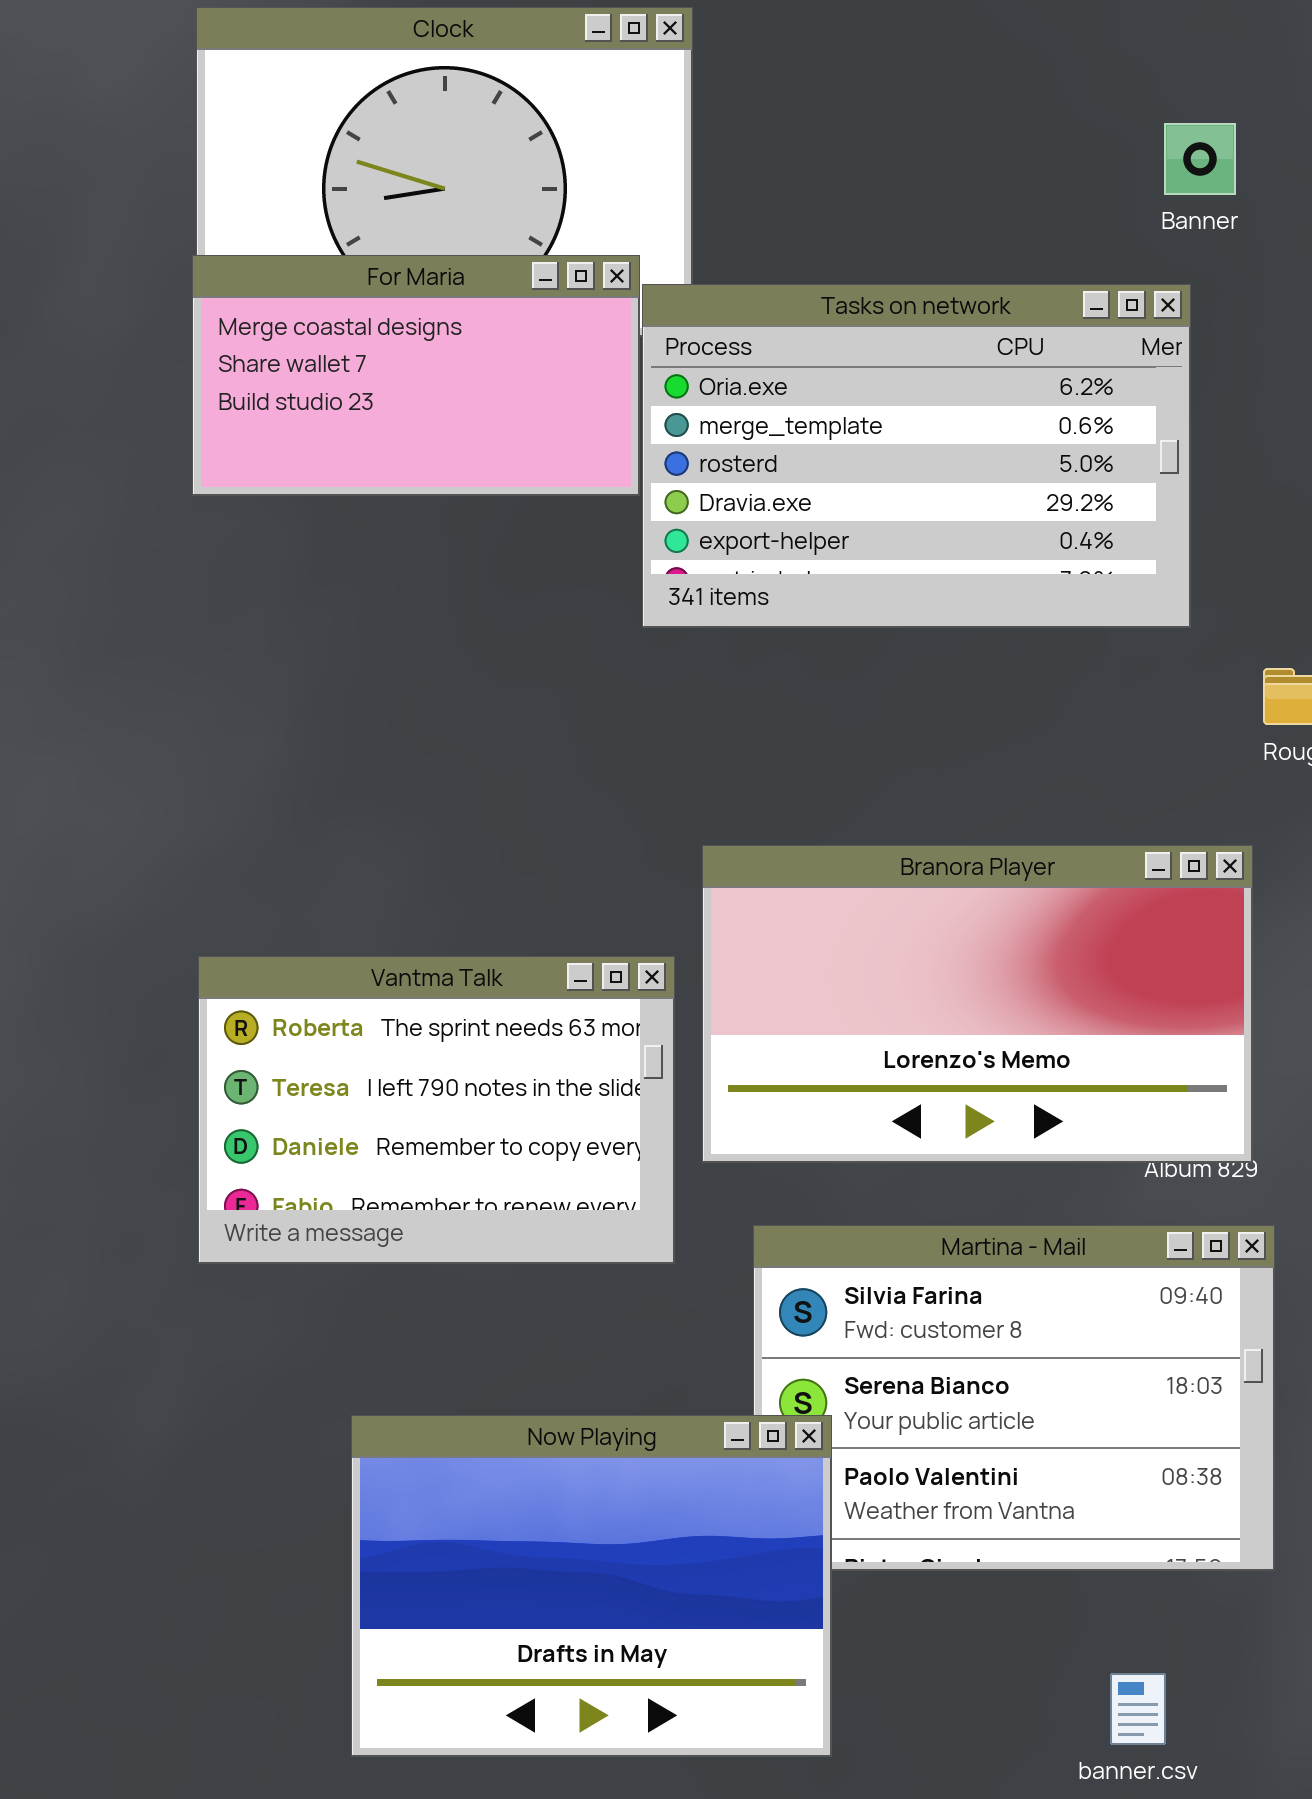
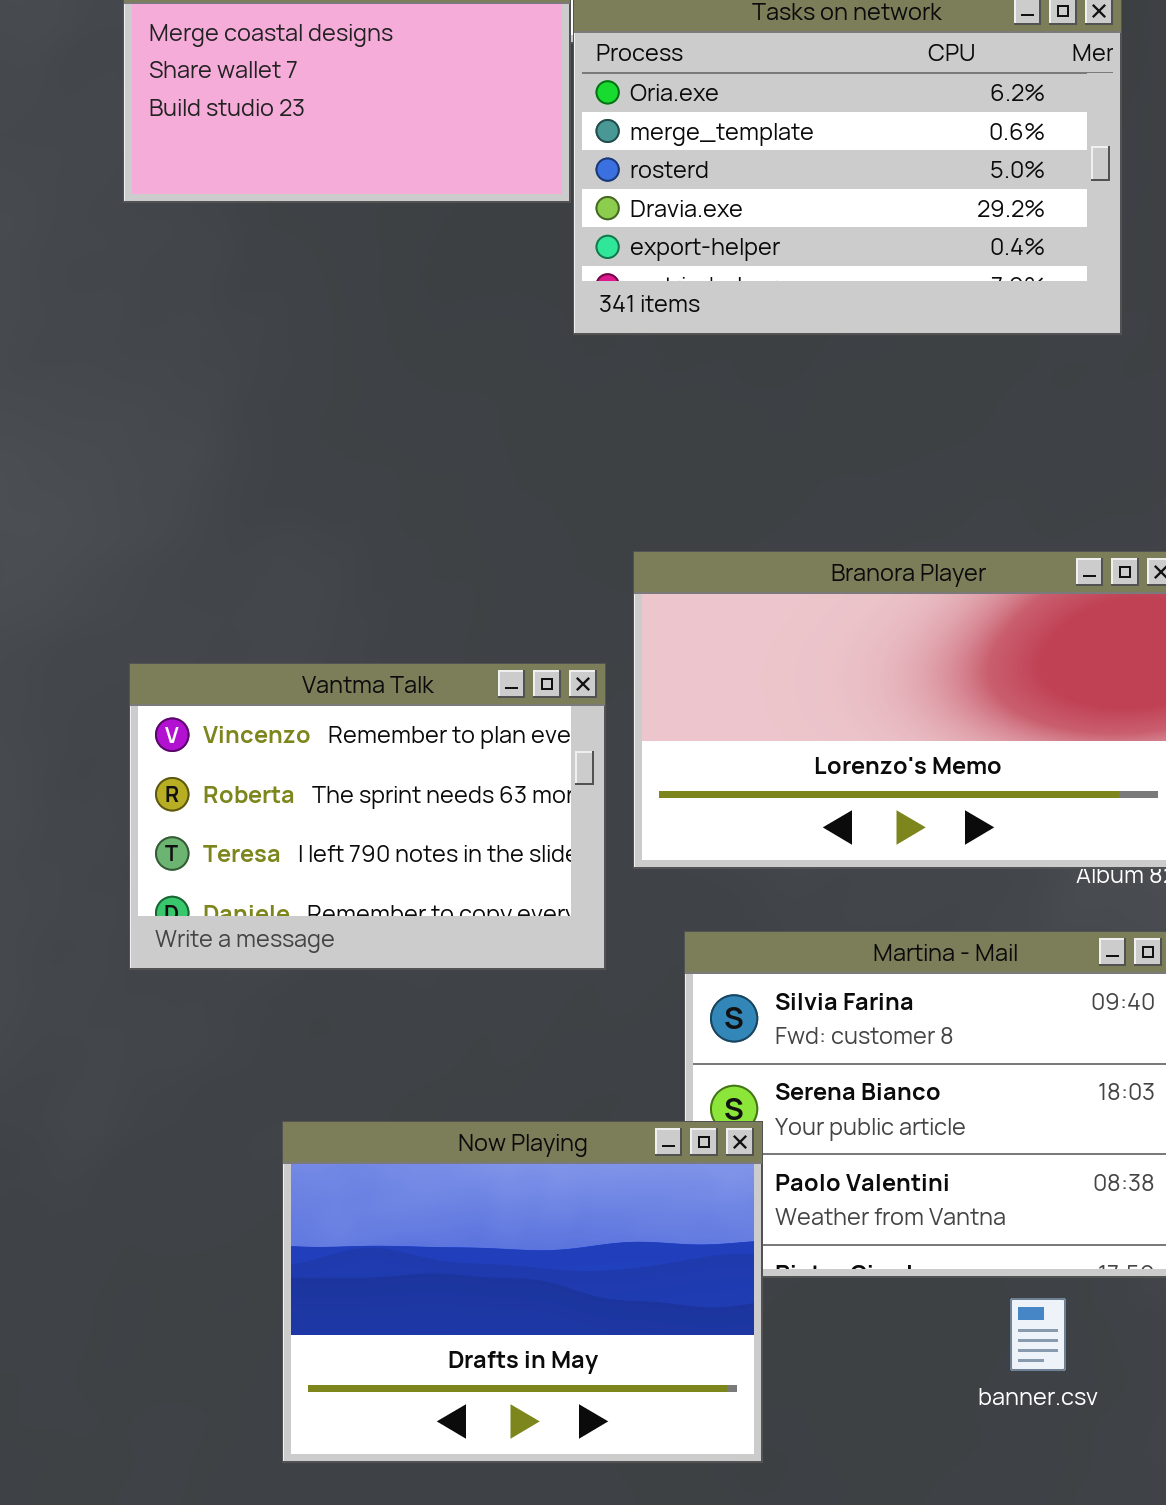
Vantma Talk: [198,956,675,1264] -> [129,663,606,970], scrolled up 1 row
banner.csv: [1110,1673,1166,1745] -> [1010,1298,1066,1371], moved

